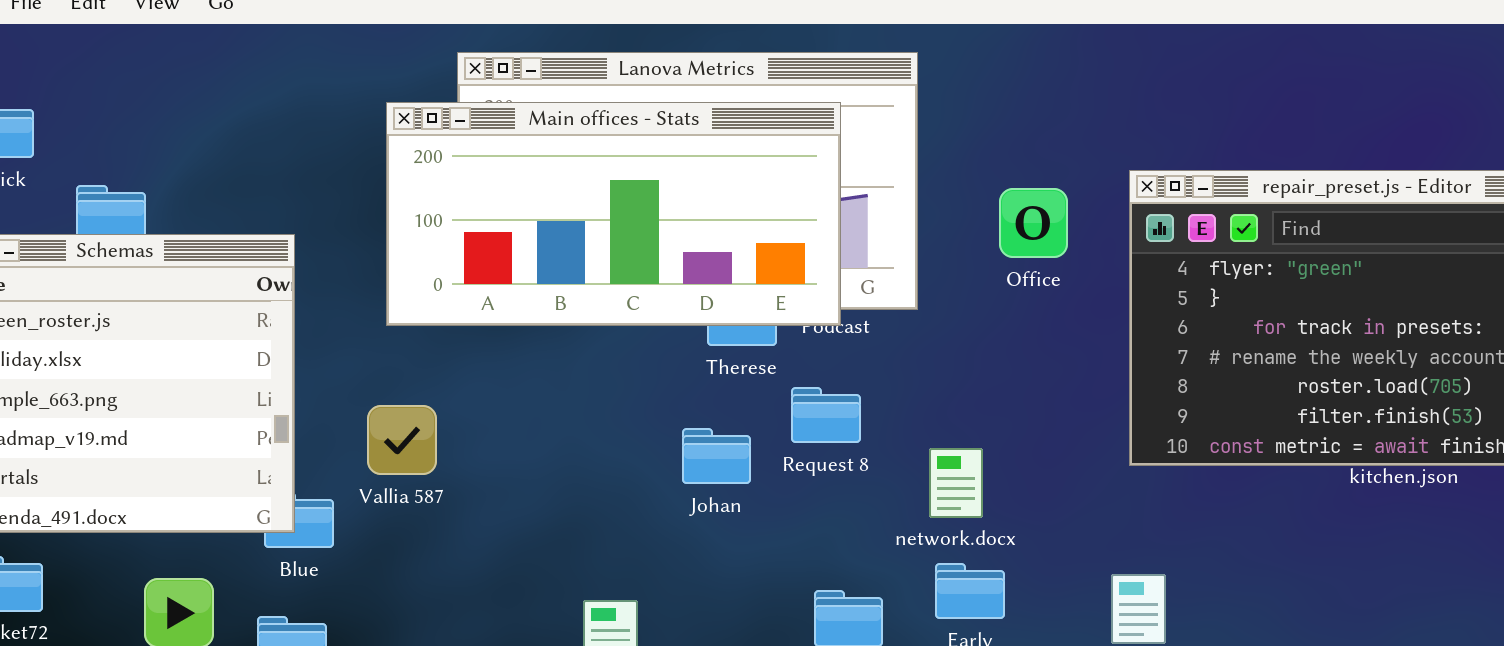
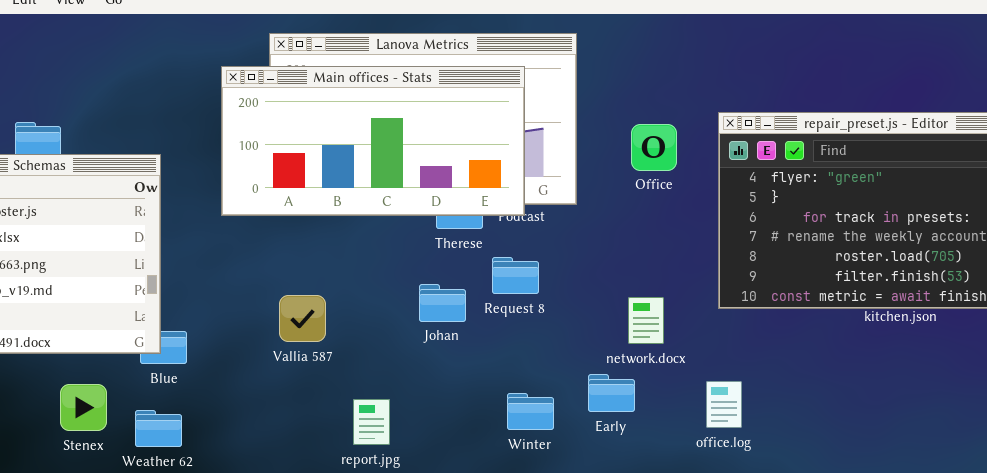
Vallia 587: [367,405,437,475] -> [279,295,326,342], moved
network.docx: [929,448,983,518] -> [628,297,664,344], moved

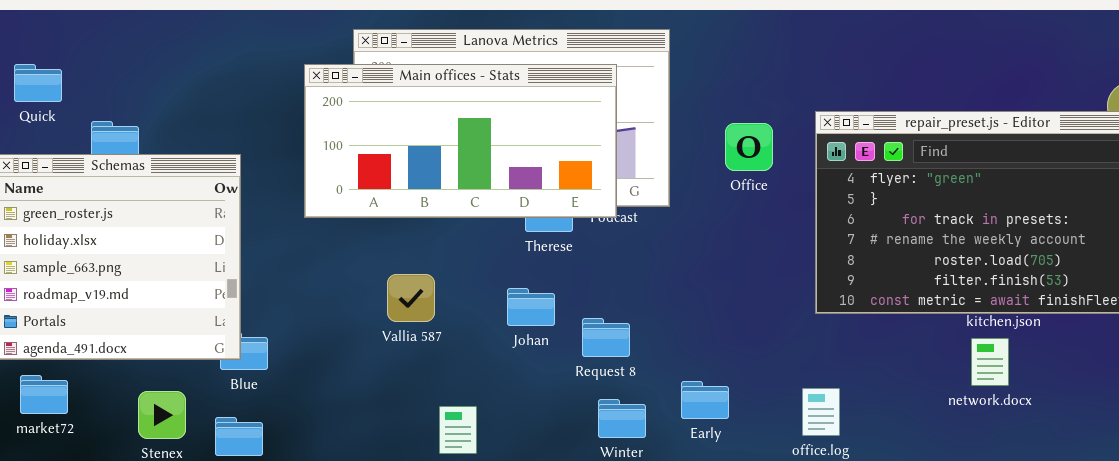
Request 8: [492,257,539,294] -> [582,318,630,357], moved
Vallia 587: [279,295,326,342] -> [387,274,435,322], moved
network.docx: [628,297,664,344] -> [971,338,1009,386], moved

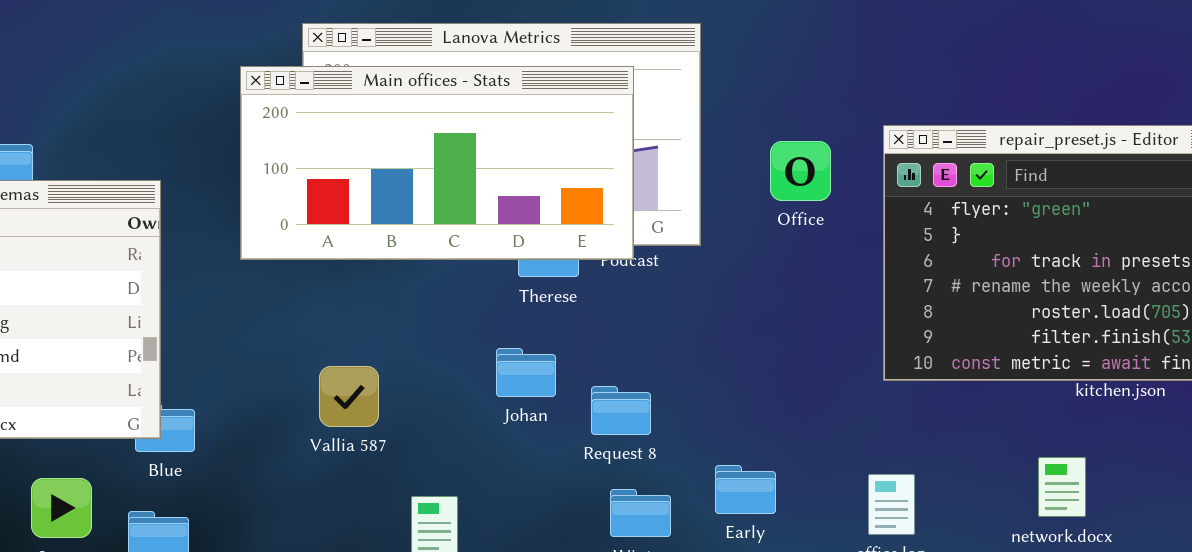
Vallia 587: [387,274,435,322] -> [319,366,379,427], moved
network.docx: [971,338,1009,386] -> [1038,457,1086,517], moved

